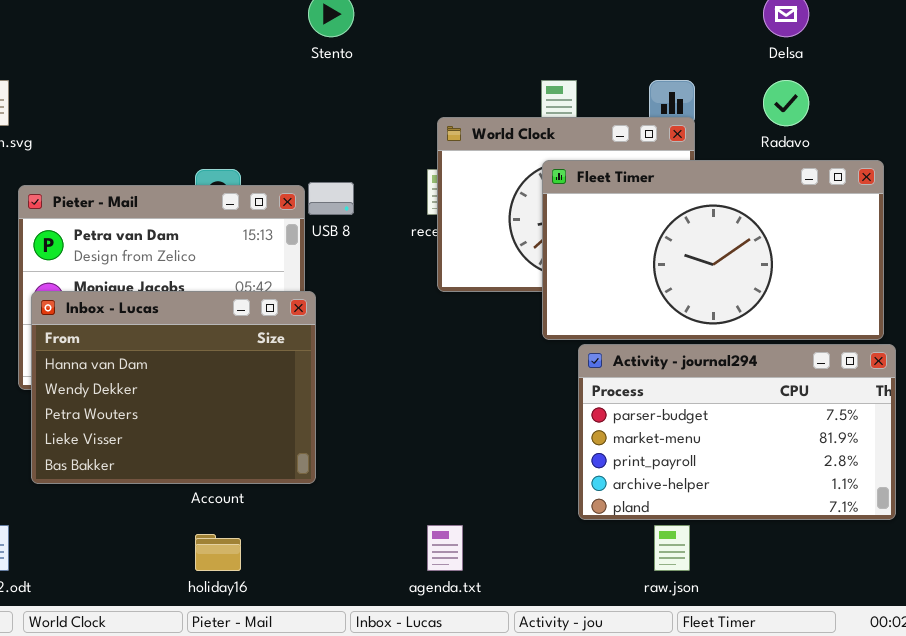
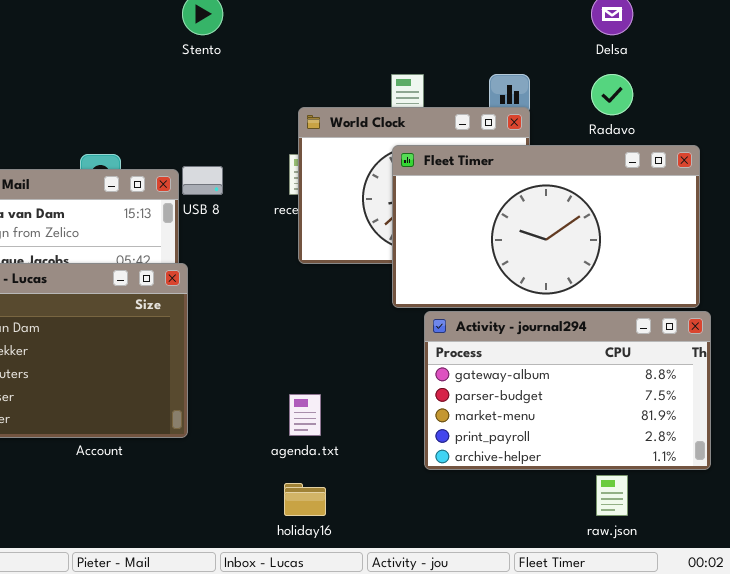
Activity - journal294: [578,344,896,520] -> [424,311,711,470], scrolled up 1 row
agenda.txt: [427,525,463,571] -> [289,394,321,436], moved
raw.json: [654,525,690,571] -> [596,475,628,516], moved
holiday16: [195,534,241,571] -> [284,483,326,516], moved

